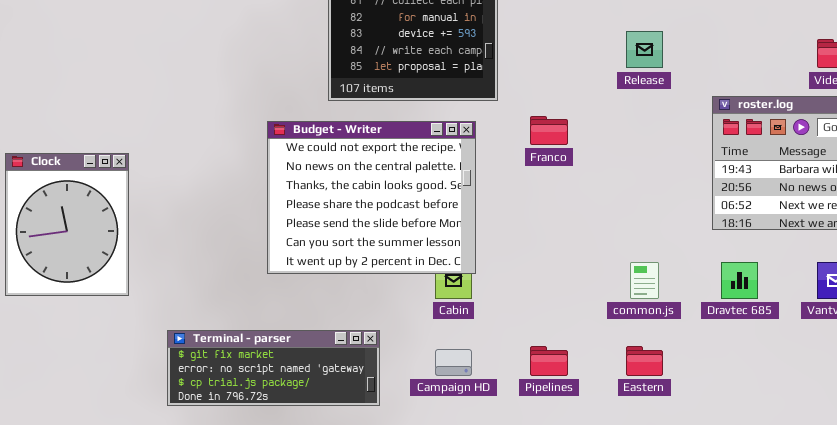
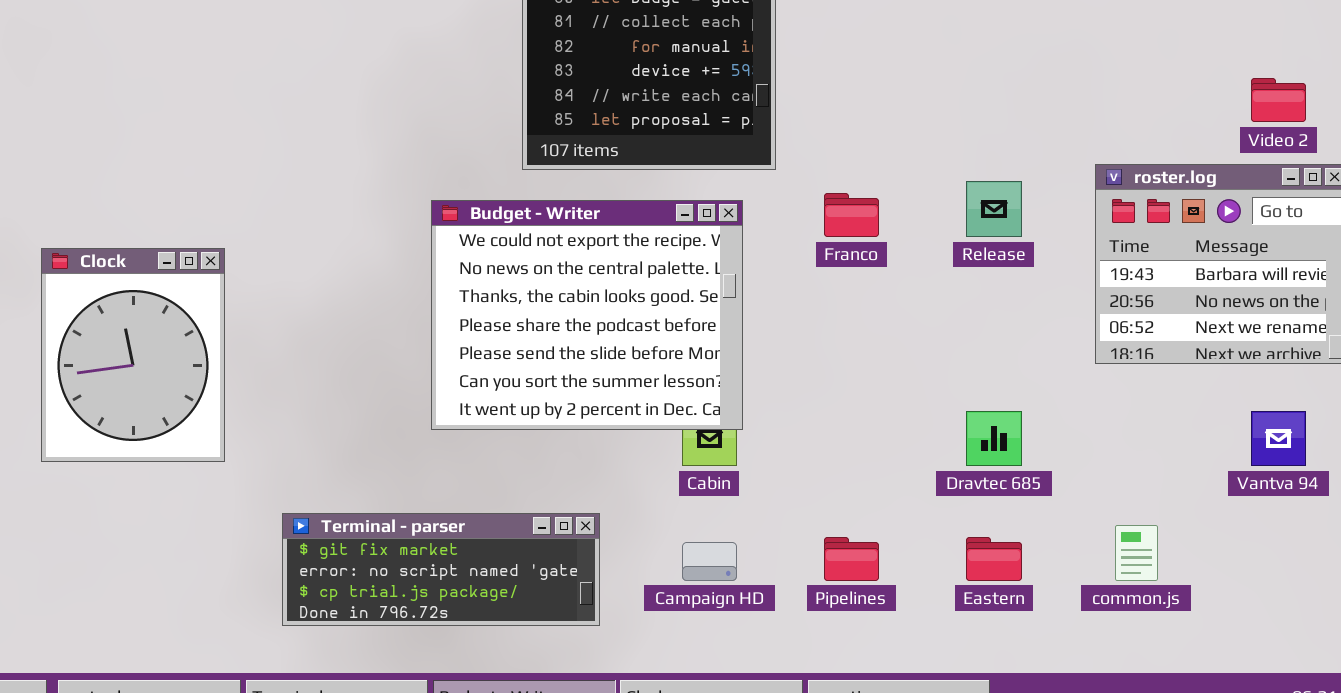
Release: [626,31,663,68] -> [966,181,1022,237], moved
common.js: [630,262,659,299] -> [1115,525,1158,581], moved
Dravtec 685: [721,262,758,299] -> [966,411,1022,466], moved

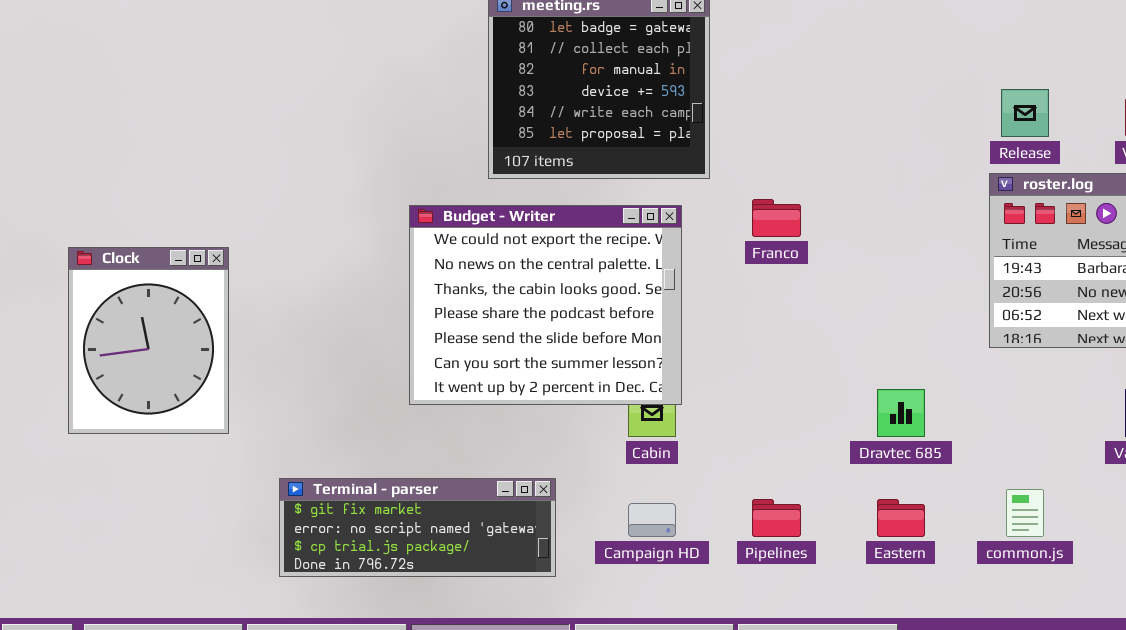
Release: [966,181,1022,237] -> [1001,89,1049,137], moved

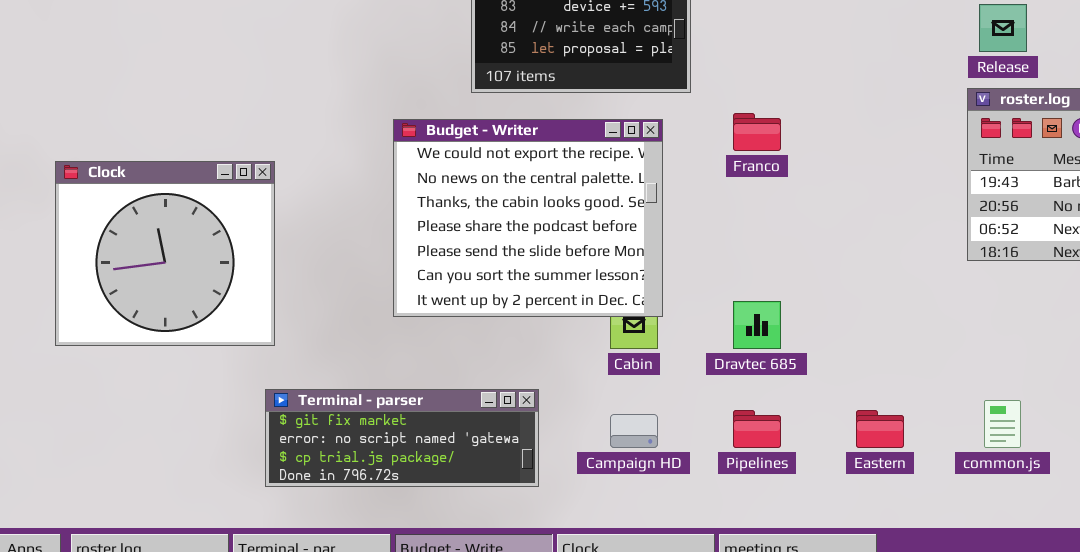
Clock: [68,247,229,434] -> [55,161,275,346], resized
Dravtec 685: [877,389,925,437] -> [733,301,781,349], moved

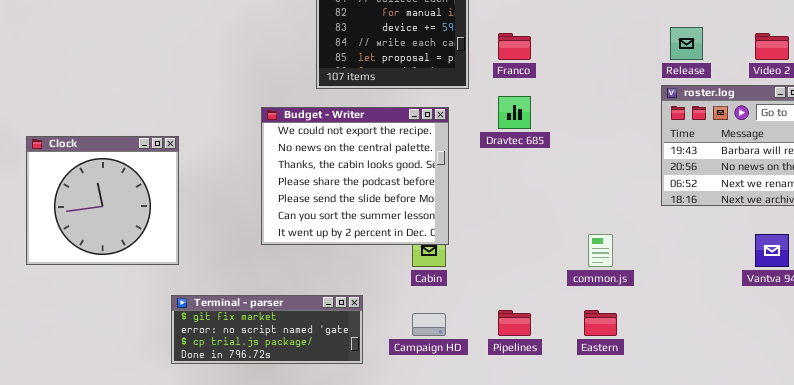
Franco: [733,113,781,151] -> [498,33,531,60], moved
Dravtec 685: [733,301,781,349] -> [498,96,531,129], moved
common.js: [984,400,1021,448] -> [588,234,613,267], moved

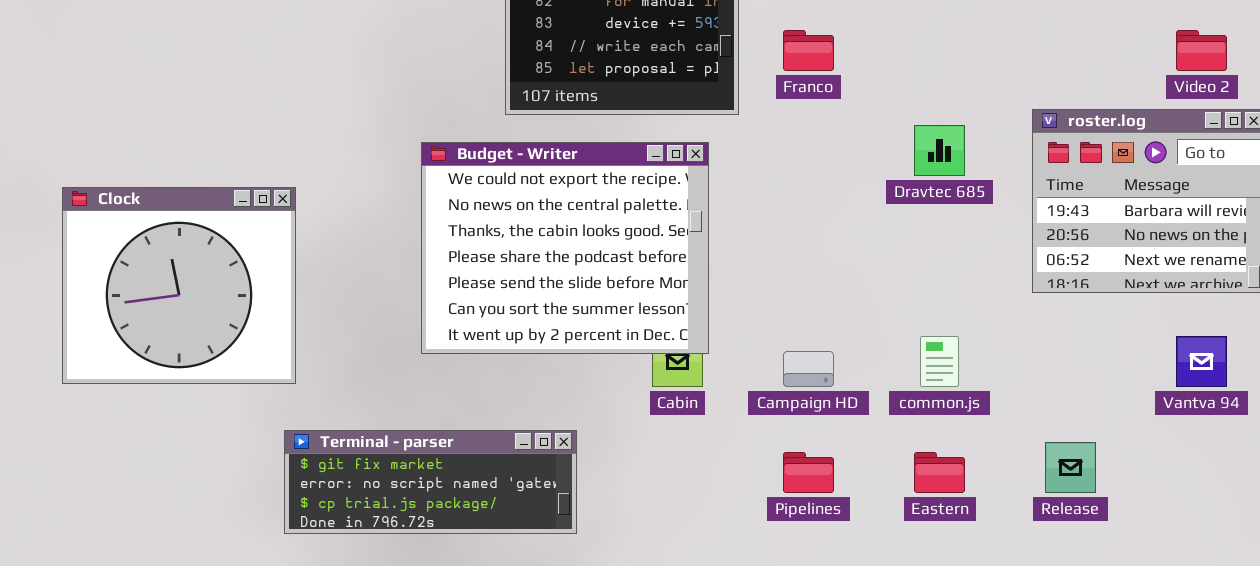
Release: [670,27,703,60] -> [1045,442,1096,493], moved
Dravtec 685: [498,96,531,129] -> [914,125,965,176], moved
Campaign HD: [412,313,446,336] -> [783,351,834,387], moved

